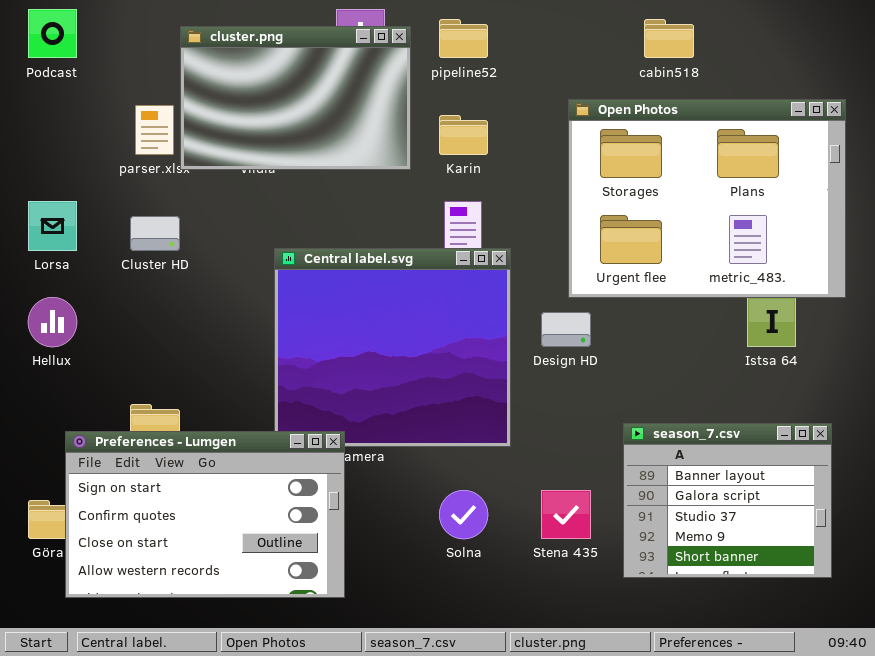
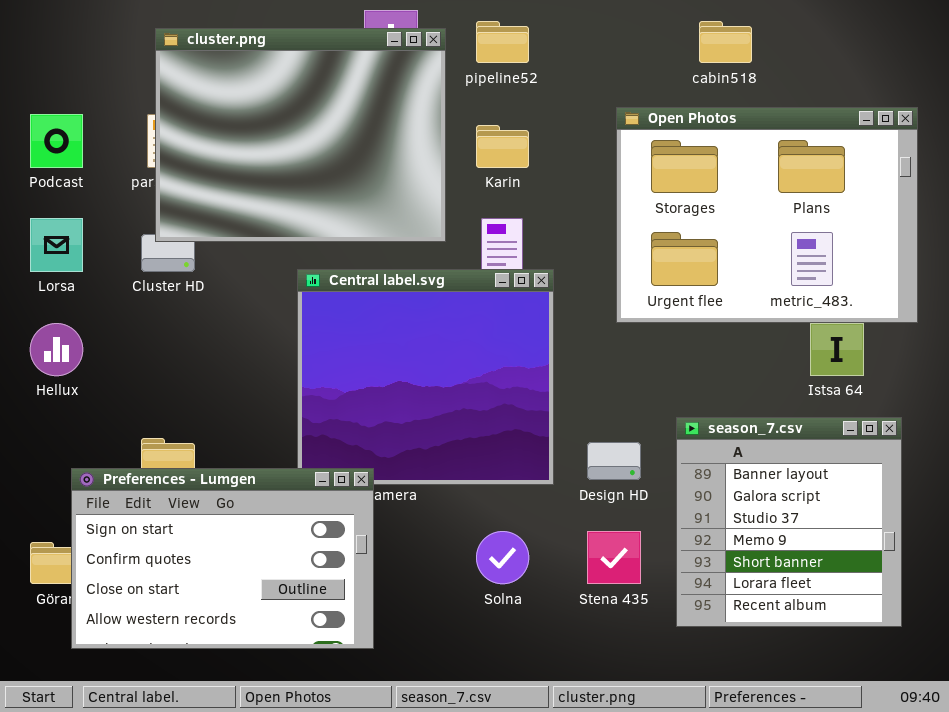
Podcast: [28,9,77,58] -> [30,114,83,168], moved
cluster.png: [180,26,411,170] -> [155,28,446,242], resized
Design HD: [541,312,591,347] -> [587,442,641,480], moved
season_7.csv: [623,423,832,578] -> [676,417,902,627], resized

